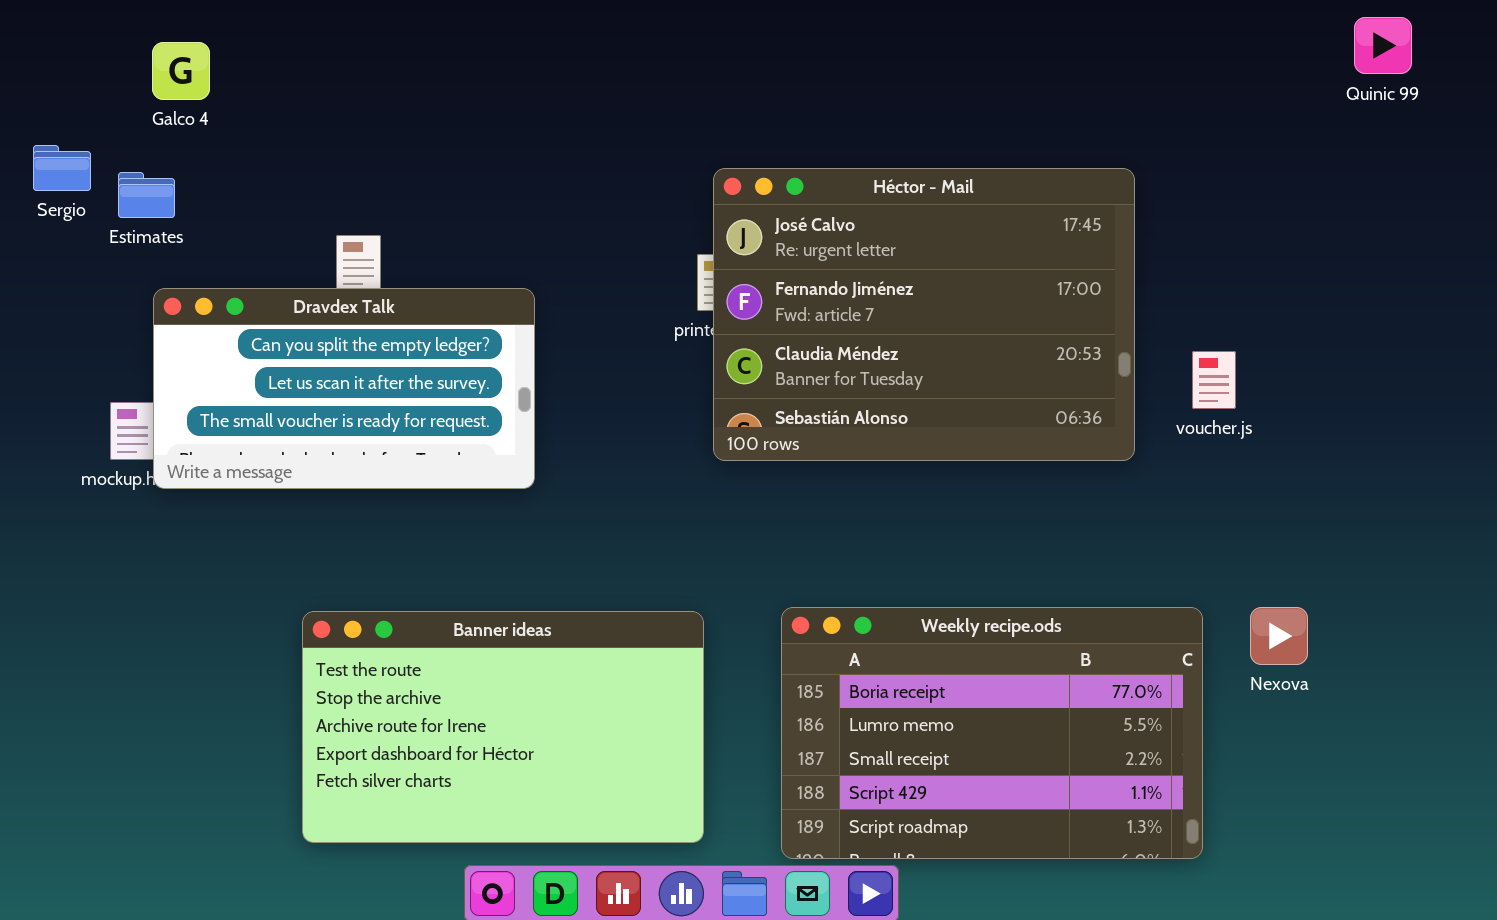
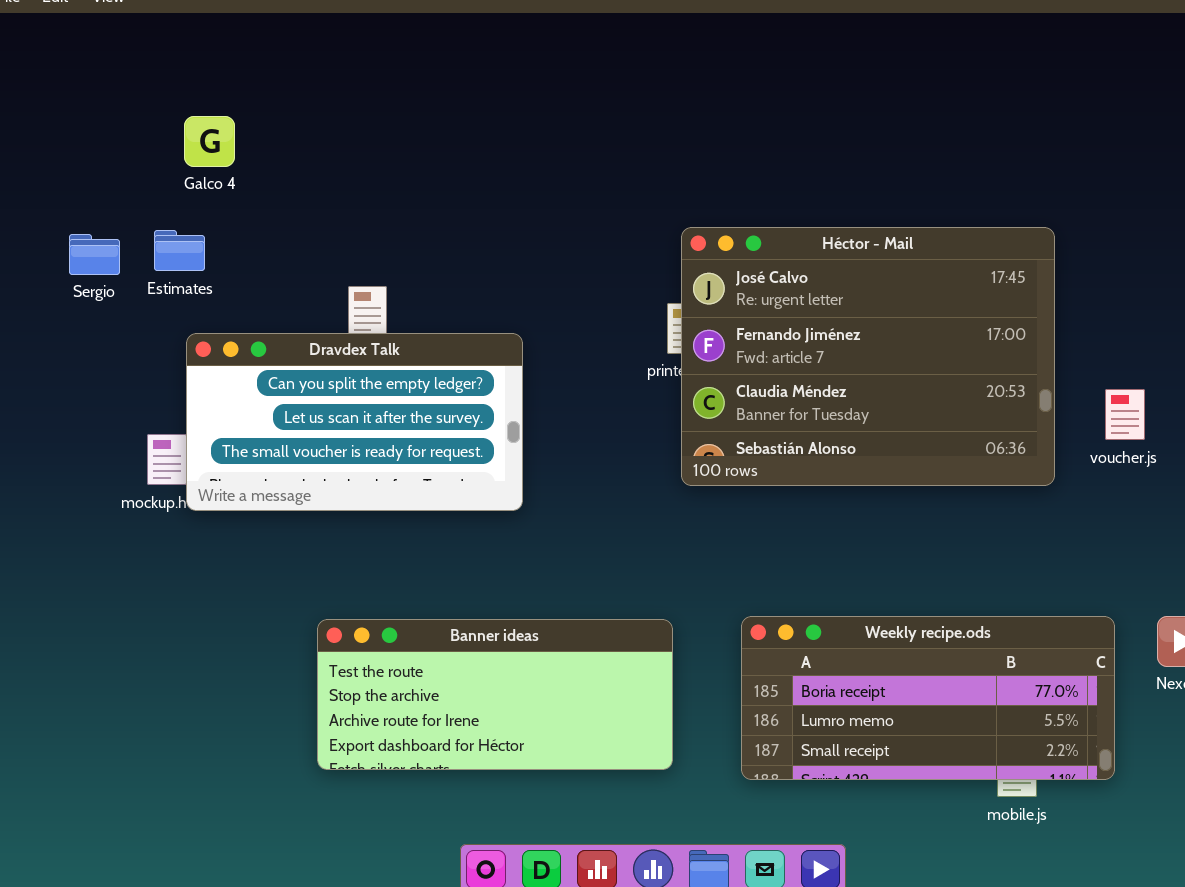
Sergio: [33,145,91,191] -> [69,234,120,275], moved
Weekly recipe.ods: [781,607,1203,859] -> [741,616,1115,780], resized
Banner ideas: [302,611,704,843] -> [317,619,673,770], resized

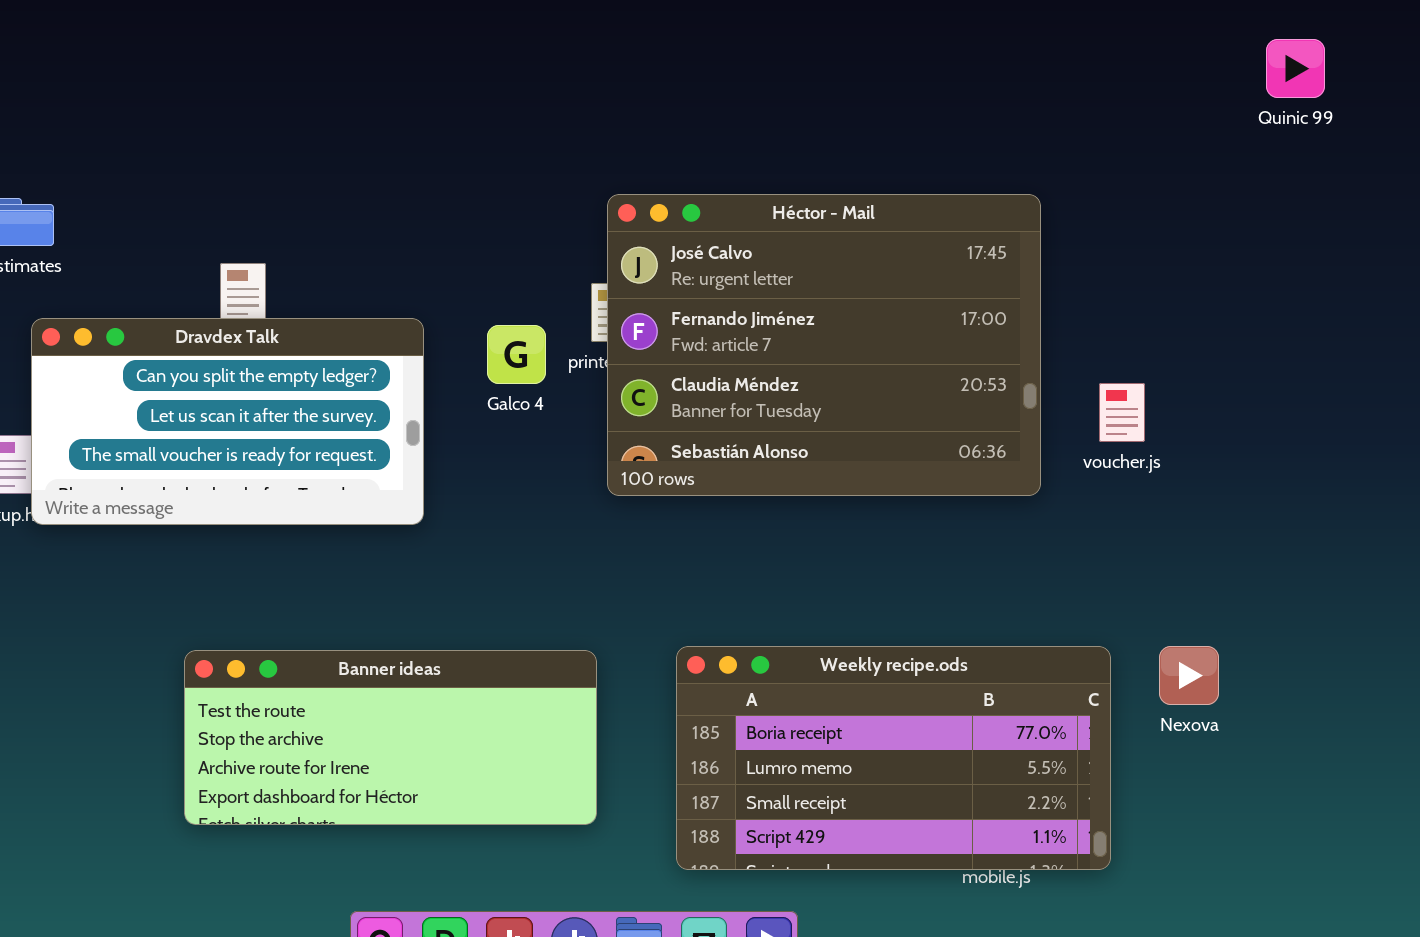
Galco 4: [184,116,235,167] -> [487,325,546,384], moved
Weekly recipe.ods: [741,616,1115,780] -> [676,646,1111,870], resized

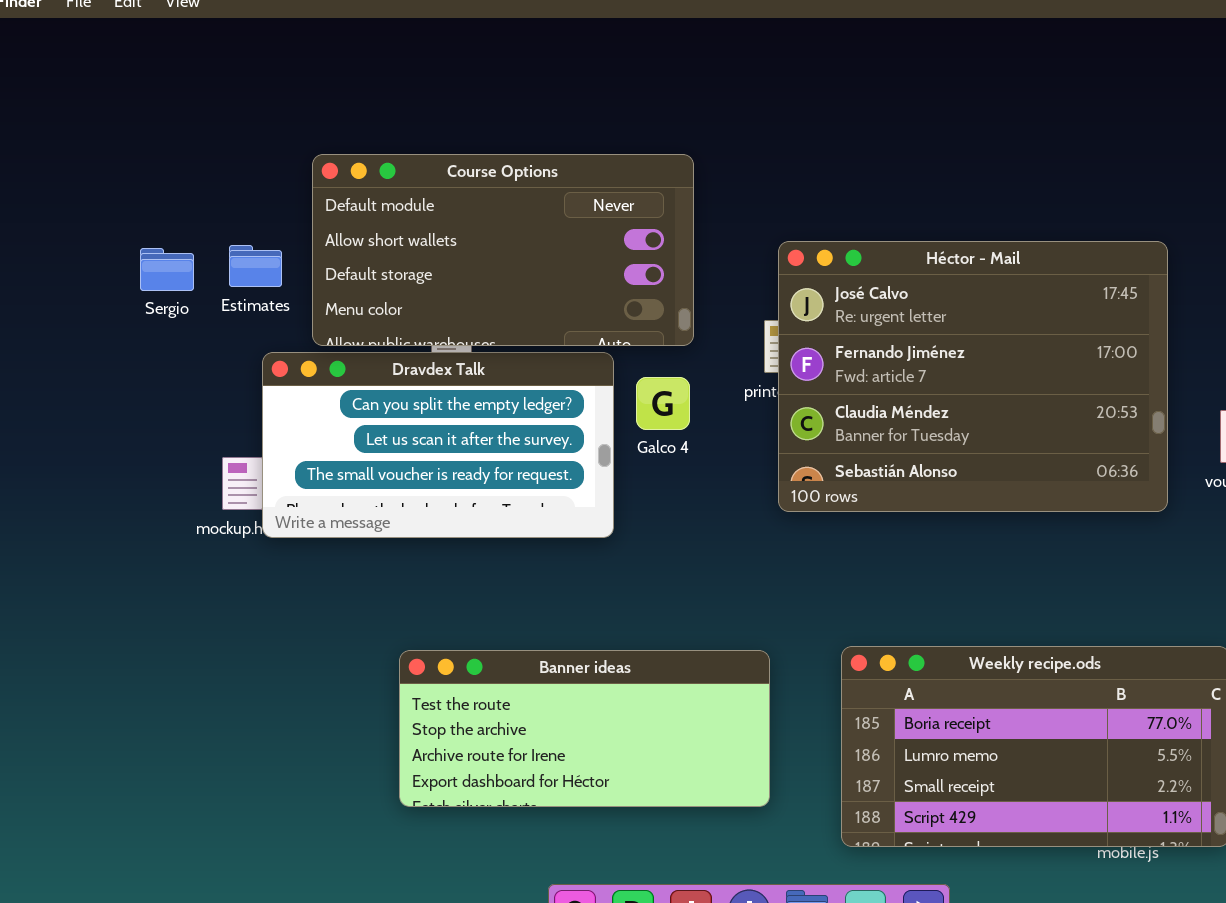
Course Options: none -> [312,154,694,346], opened
Galco 4: [487,325,546,384] -> [636,377,690,430], moved

